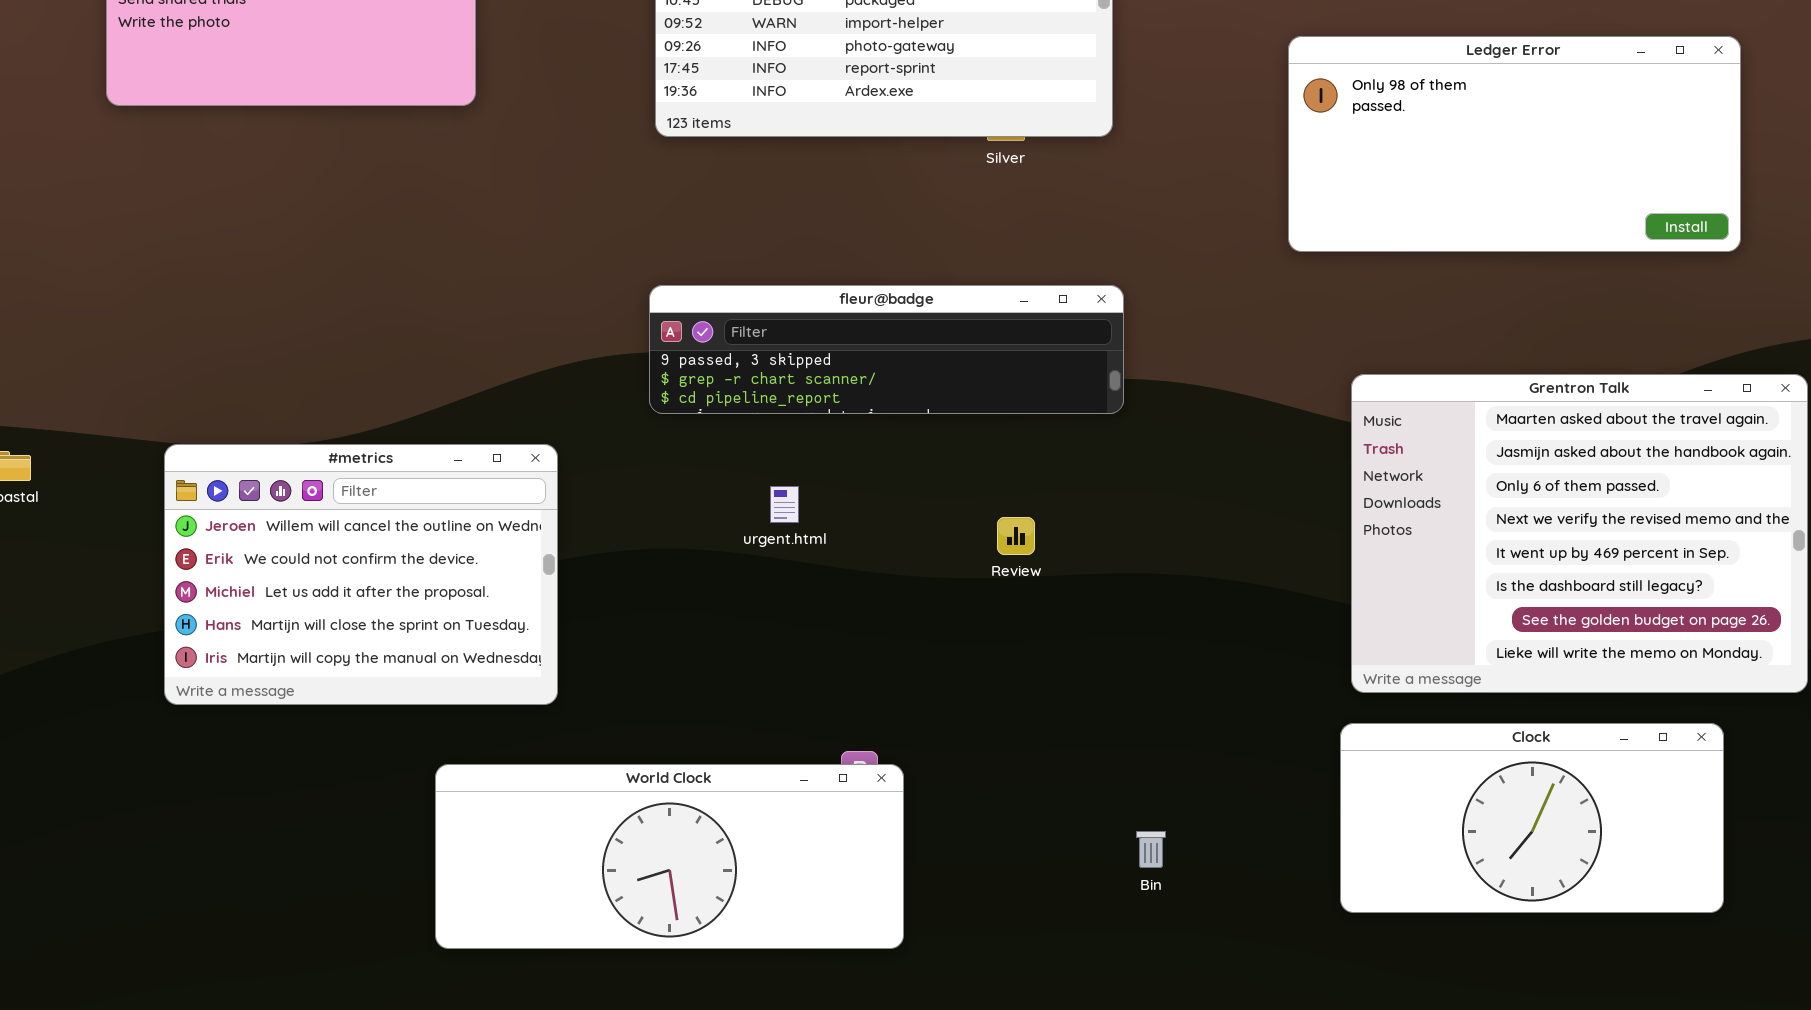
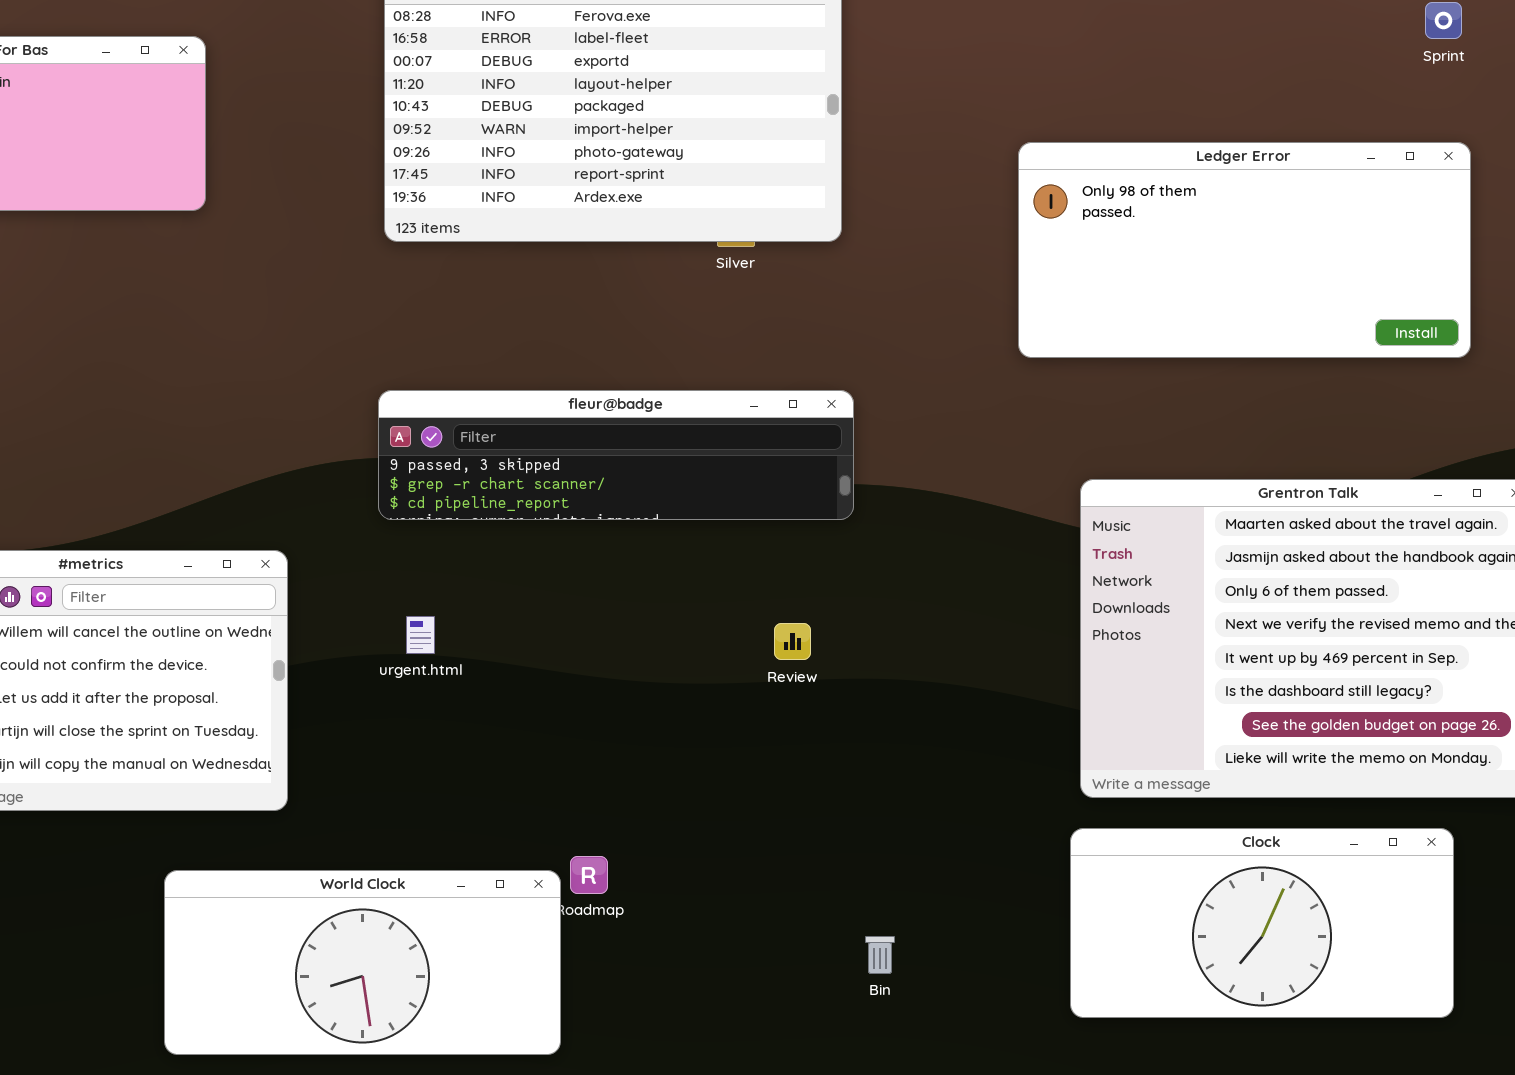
urgent.html: [770,486,799,523] -> [406,616,435,654], moved
Review: [997,517,1035,555] -> [774,623,811,660], moved
World Clock: [435,764,904,949] -> [164,870,561,1055], resized

